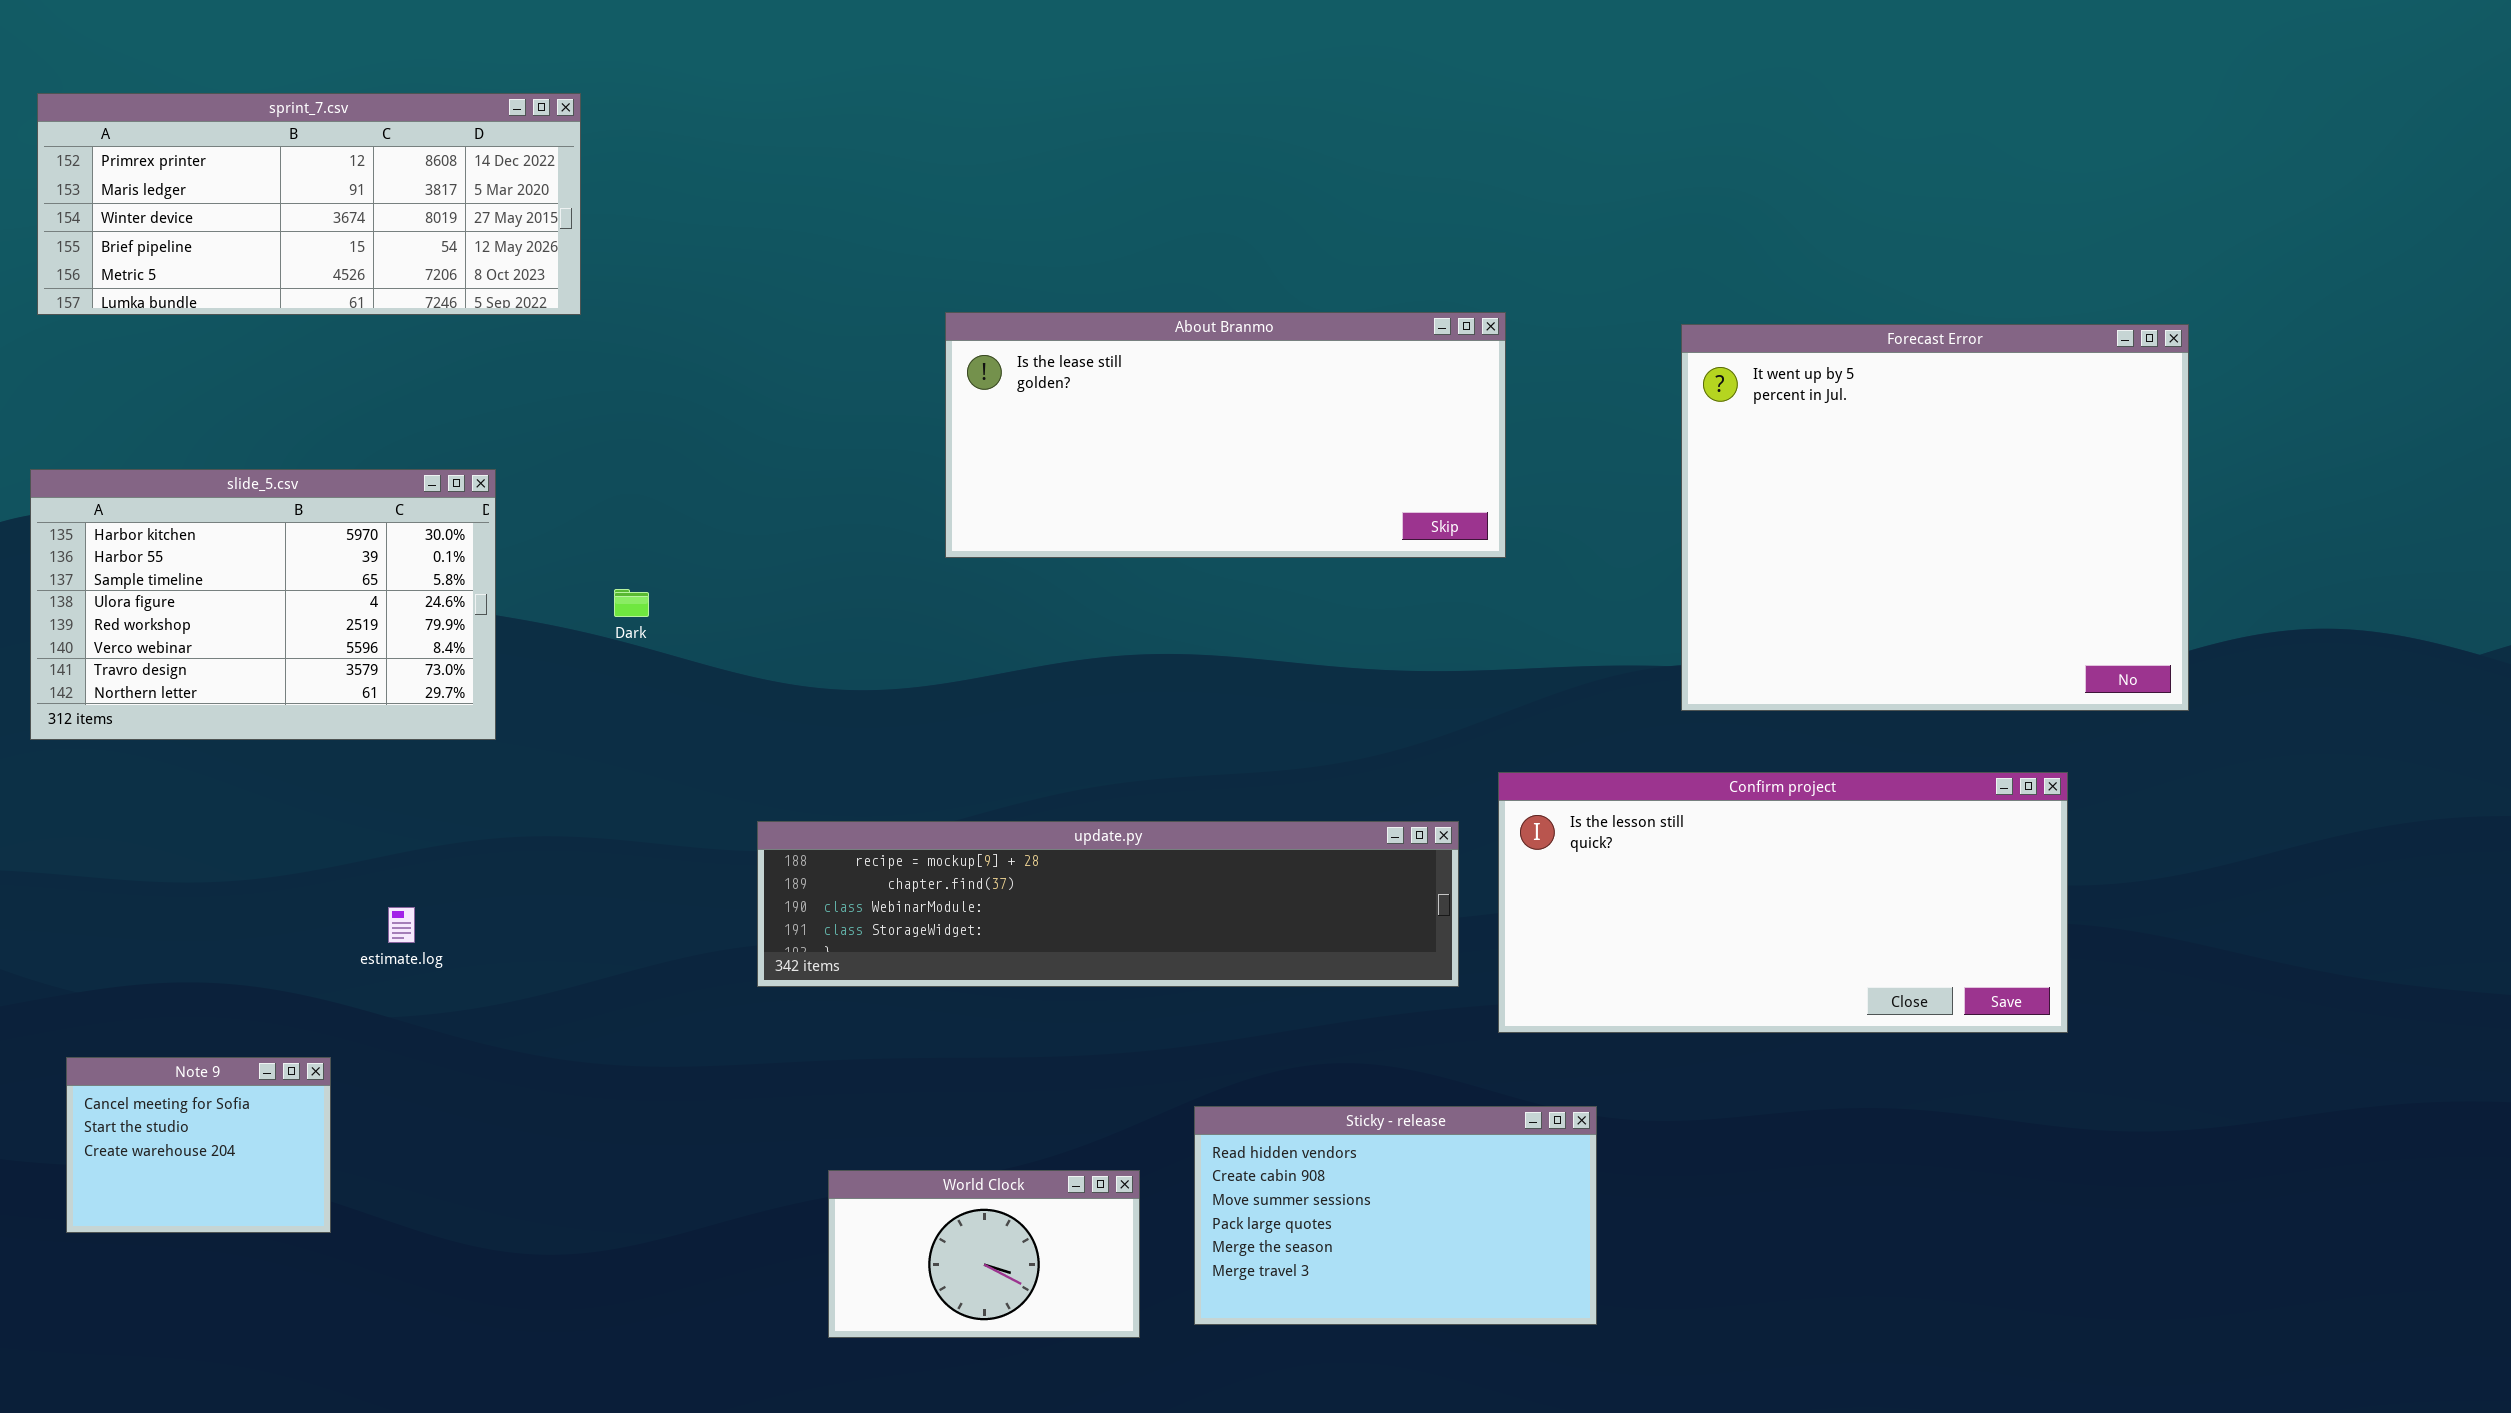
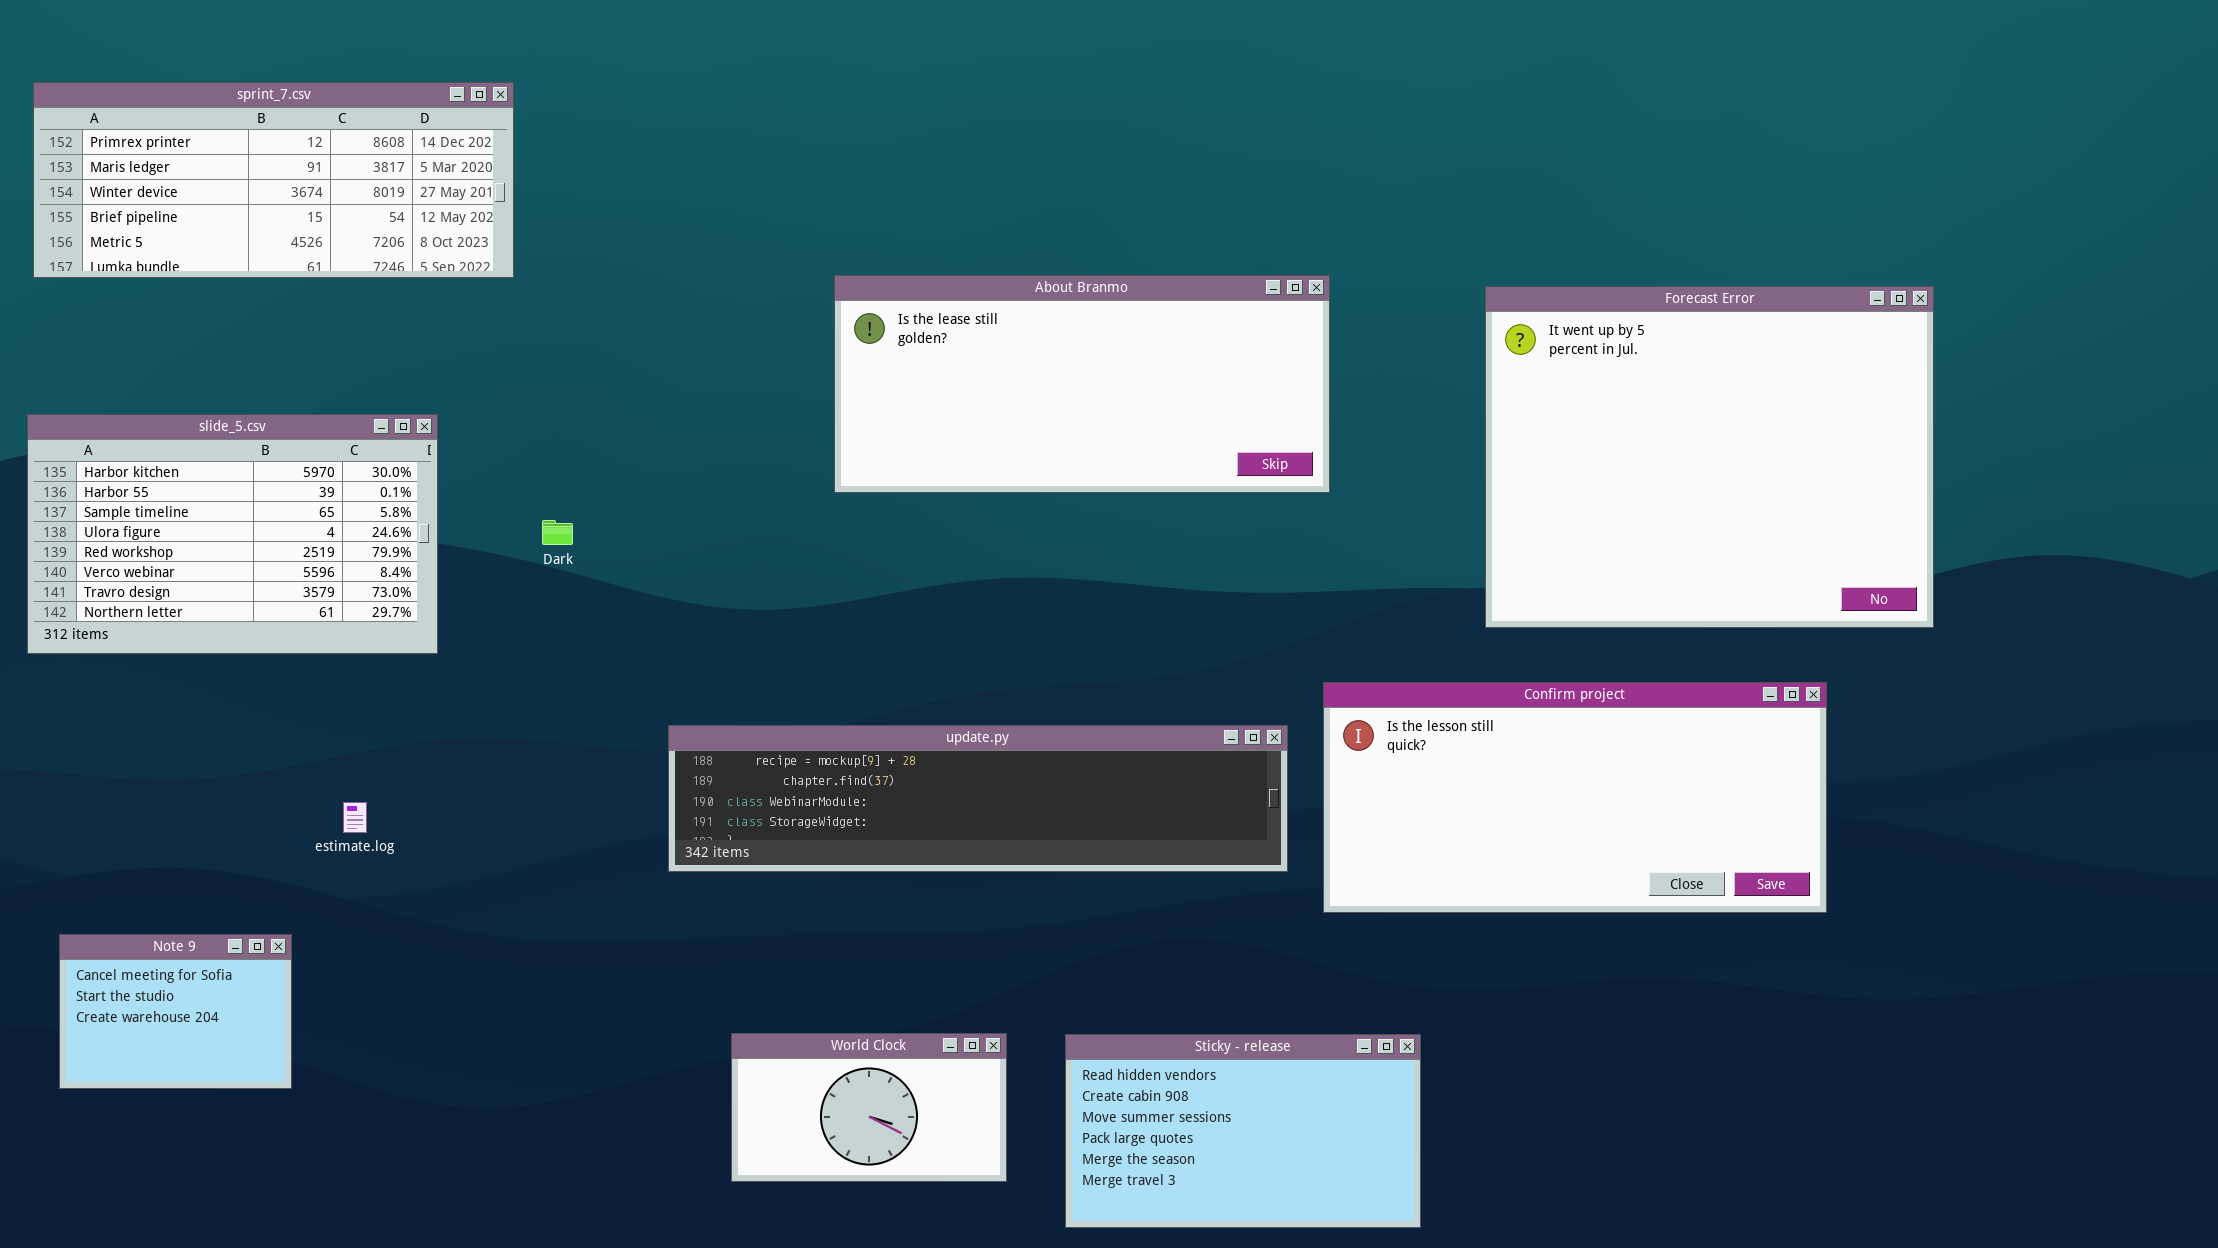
Sticky - release: [1194,1106,1597,1325] -> [1065,1034,1421,1228], moved

